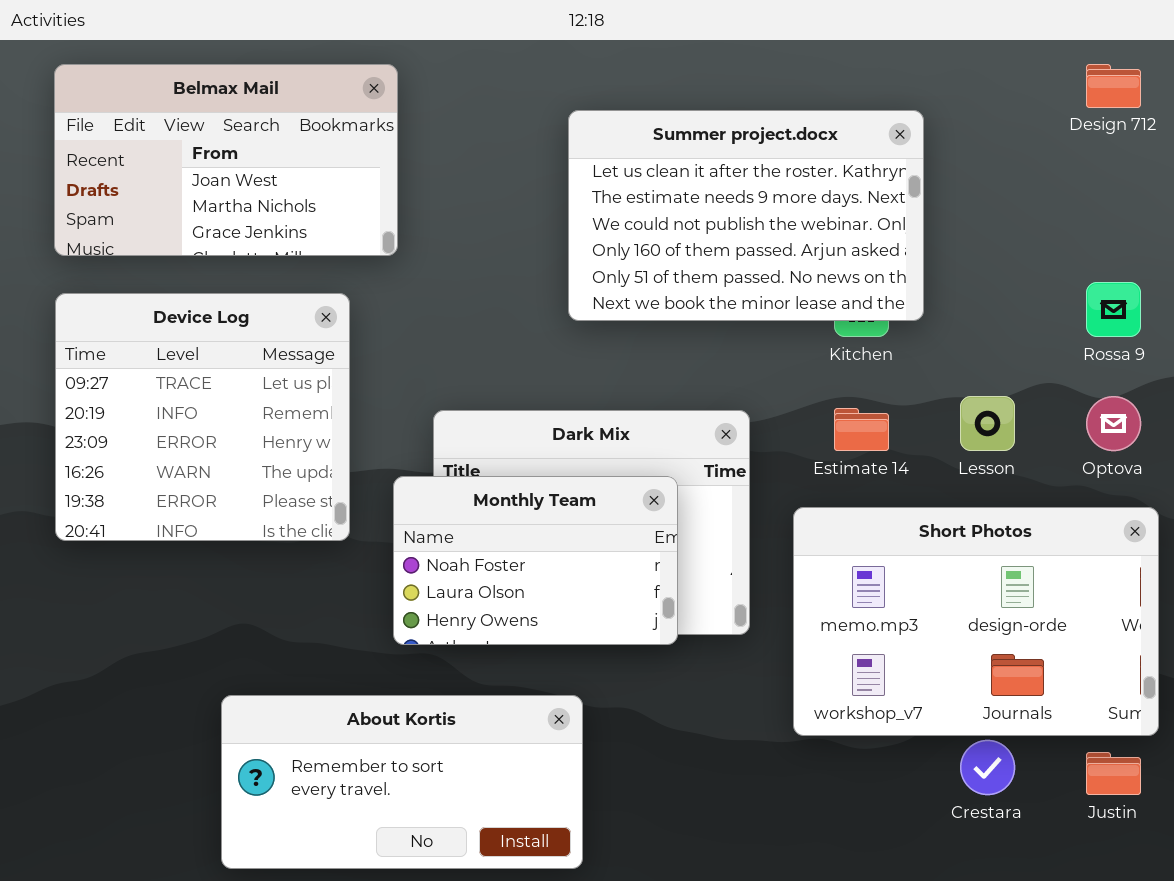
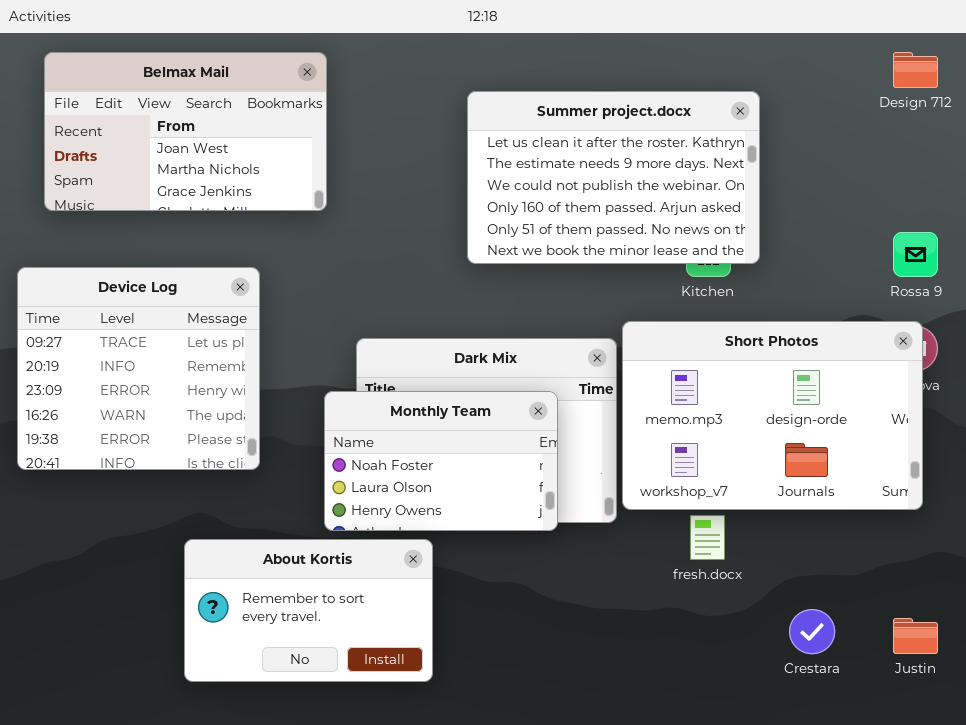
Device Log: [55,293,350,541] -> [17,267,260,470], moved
Short Photos: [793,507,1159,736] -> [622,321,923,510], moved
About Kortis: [221,695,583,869] -> [184,539,433,682], moved, resized

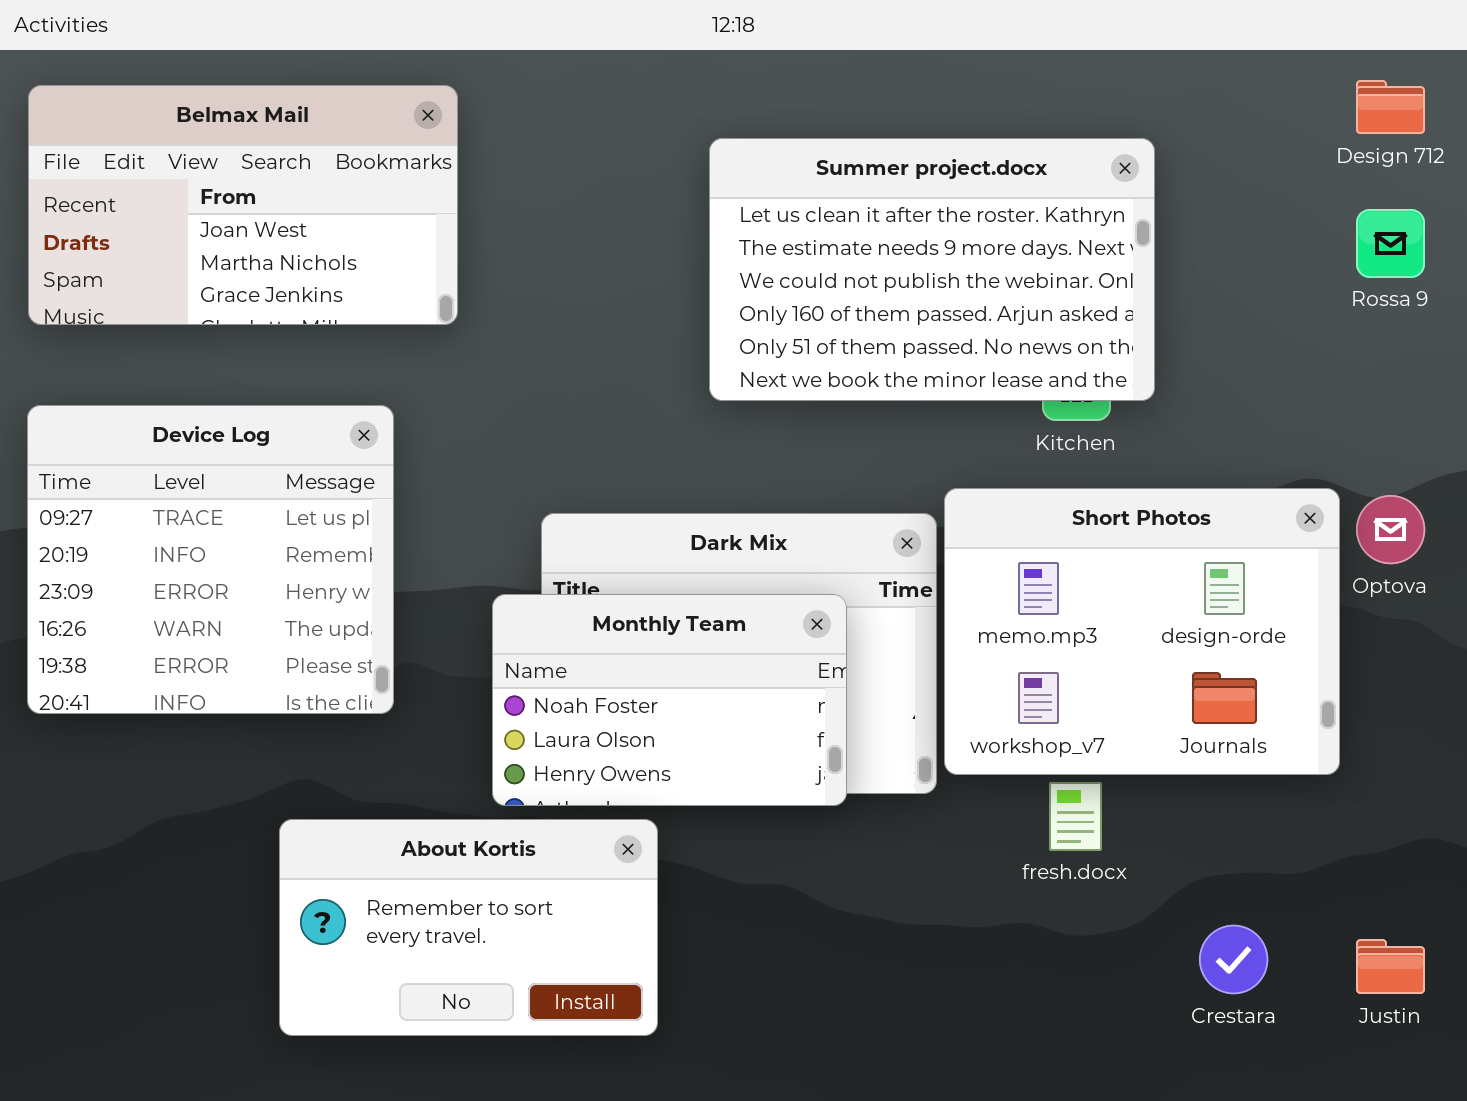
Belmax Mail: [44,52,327,211] -> [28,85,458,325], moved
Rossa 9: [893,232,938,277] -> [1356,209,1425,278], moved
Short Photos: [622,321,923,510] -> [944,488,1340,775], resized

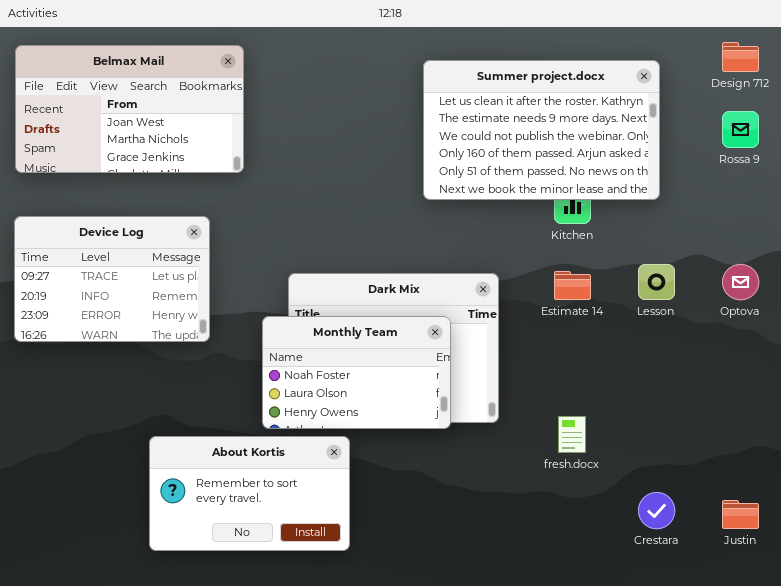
Summer project.docx: [709,138,1155,401] -> [423,60,660,200], moved
Device Log: [27,405,394,714] -> [14,216,210,342], resized
Short Photos: [944,488,1340,775] -> none, closed

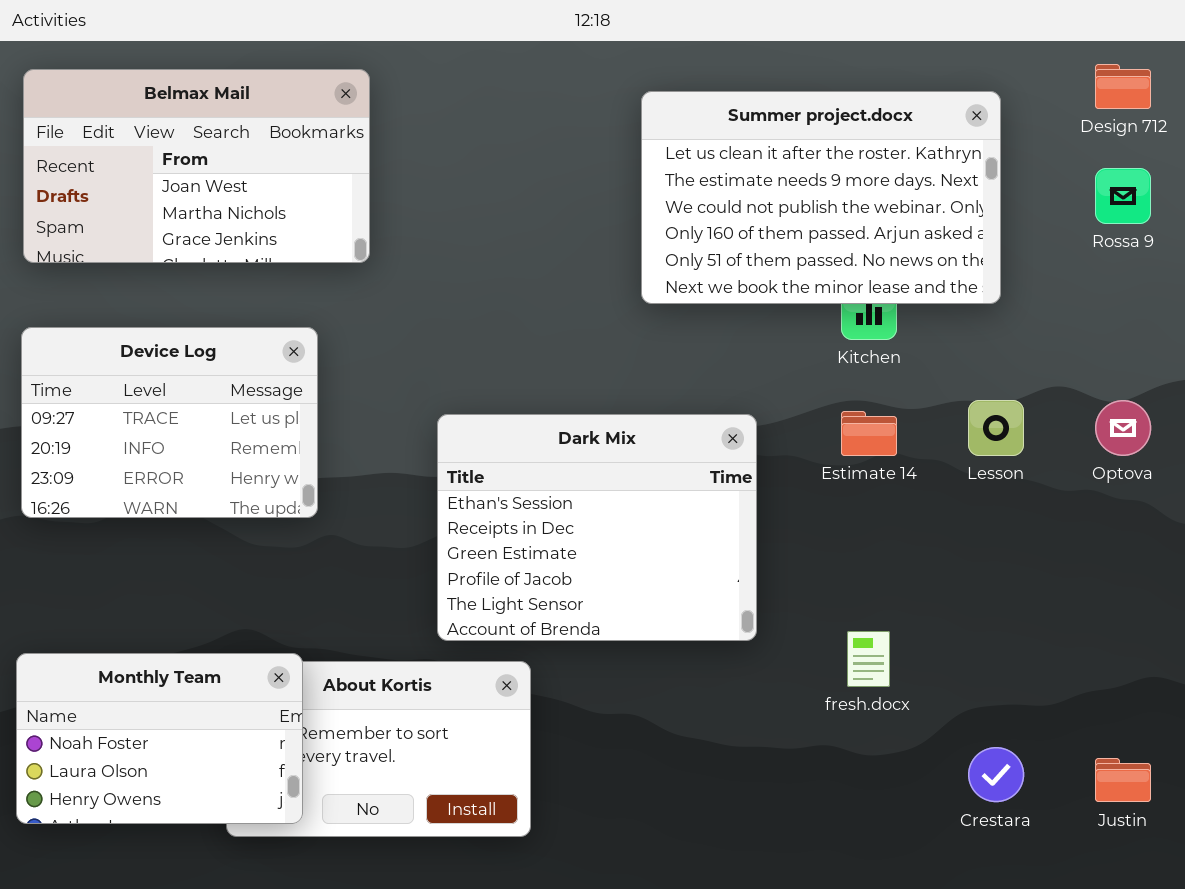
Monthly Team: [262,316,451,429] -> [16,653,303,824], moved

